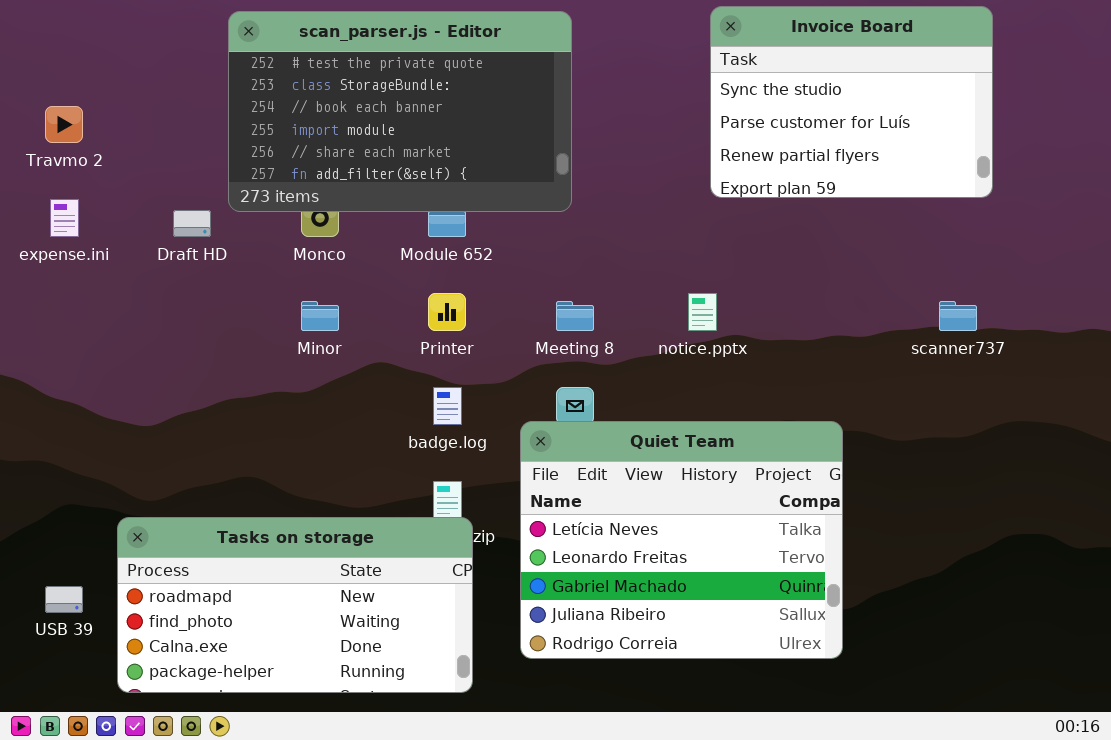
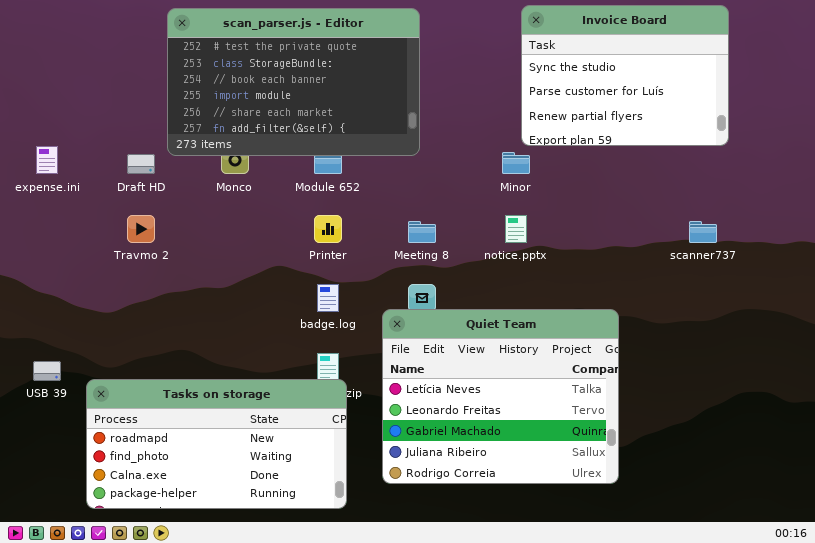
Travmo 2: [45,106,83,143] -> [127,215,155,243], moved
Minor: [301,301,339,331] -> [502,152,530,174], moved
USB 39: [45,586,83,613] -> [33,361,61,381], moved

